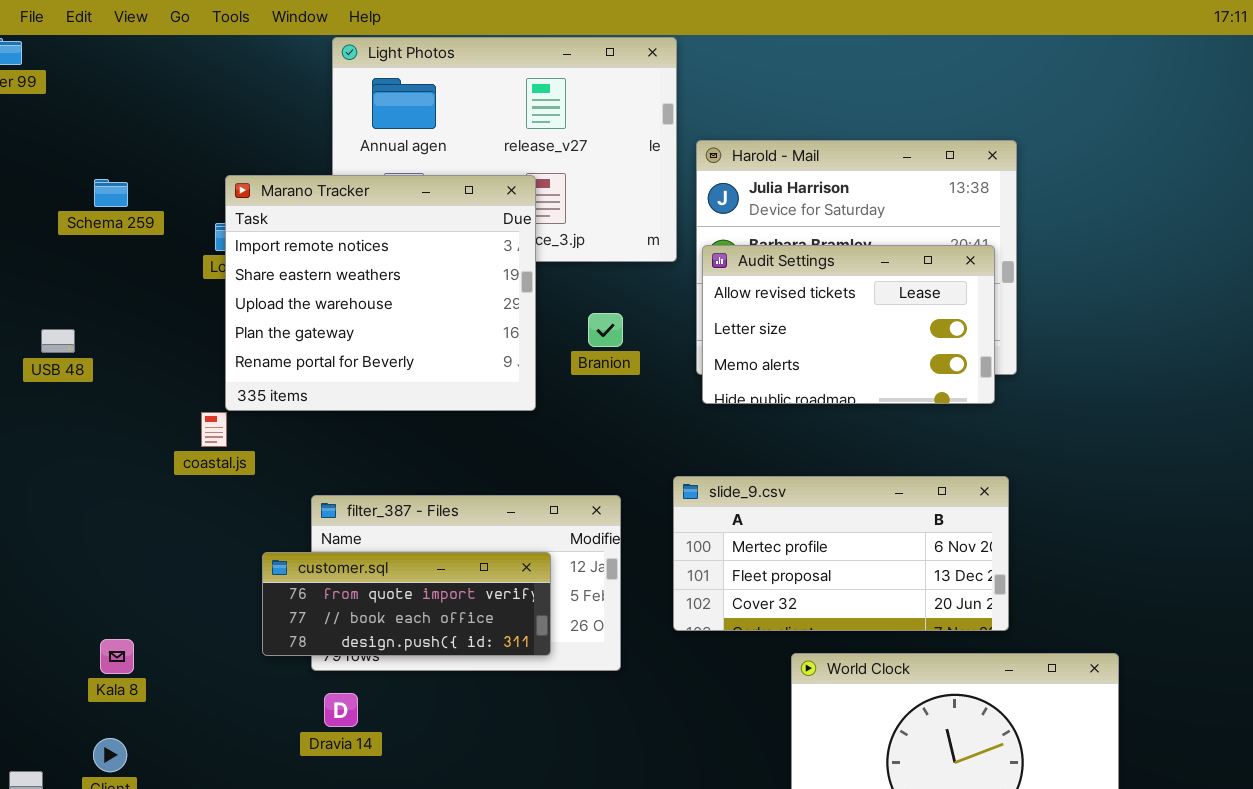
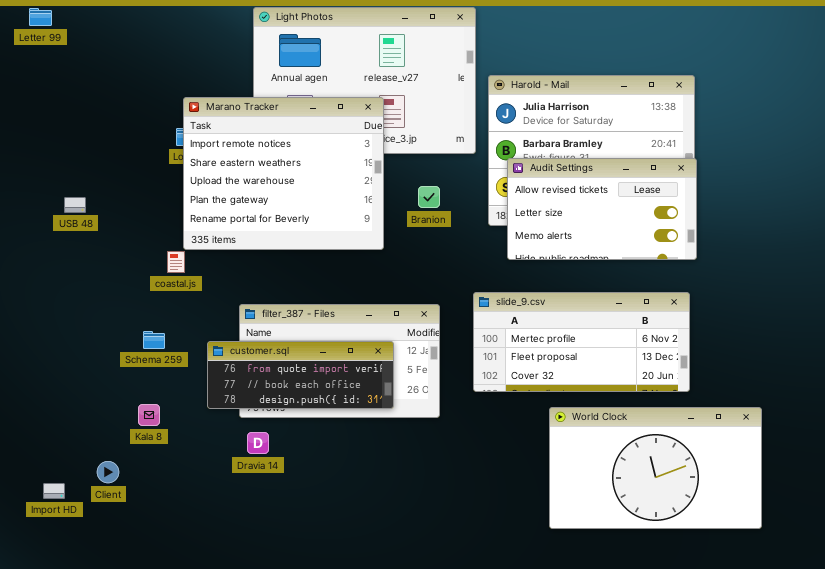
Schema 259: [94,179,128,207] -> [143,331,165,349], moved
Audit Settings: [702,245,995,404] -> [507,158,697,260], moved
Kala 8: [100,639,134,674] -> [138,404,160,426], moved

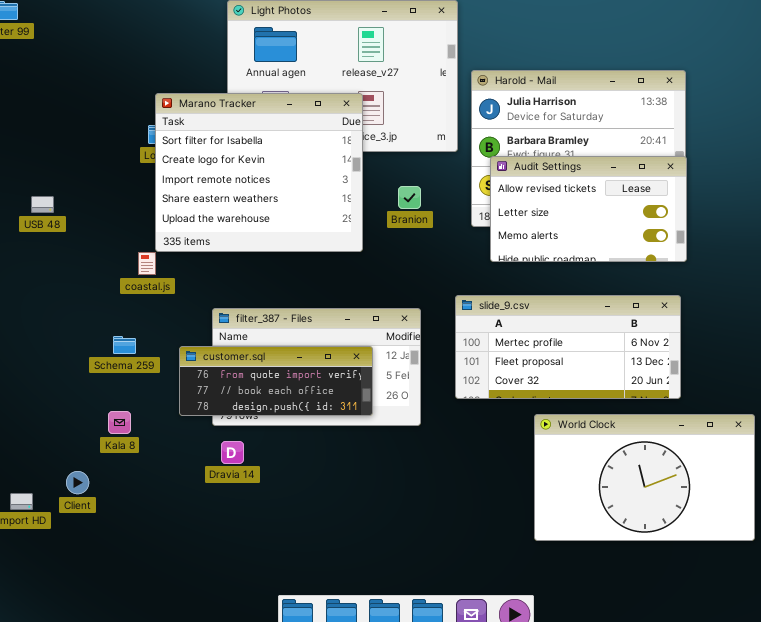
Marano Tracker: [183,97,384,250] -> [155,93,363,252], scrolled up 2 rows

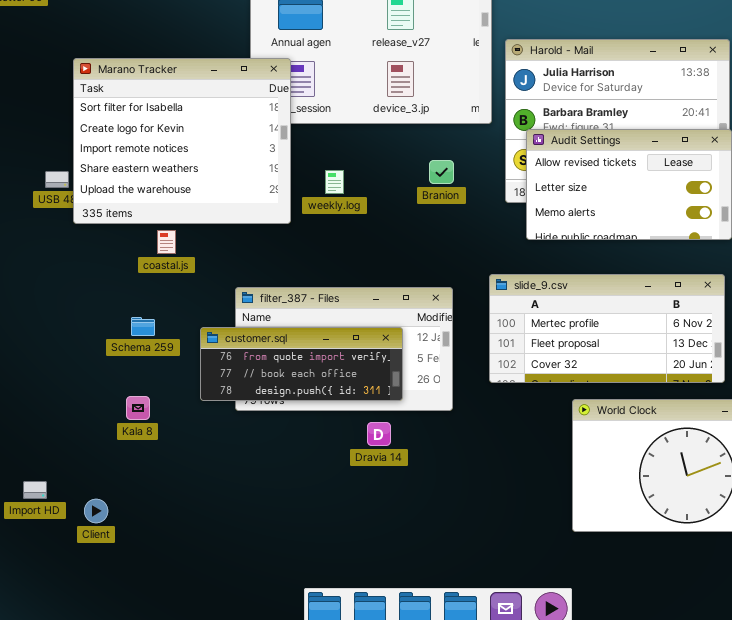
Marano Tracker: [155,93,363,252] -> [73,58,291,224], moved
Dravia 14: [221,441,244,464] -> [367,422,391,446], moved
Client: [66,471,89,494] -> [84,499,108,523], moved

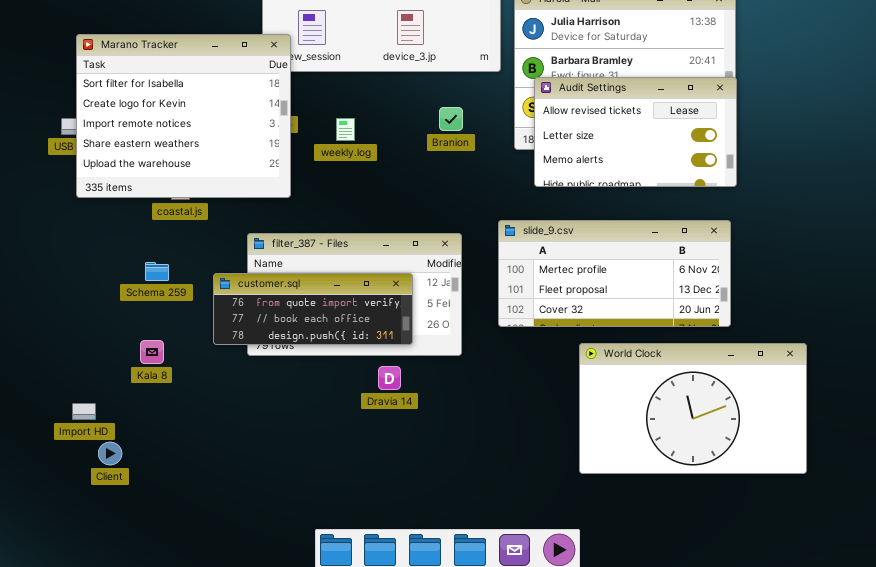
Marano Tracker: [73,58,291,224] -> [76,34,291,198], moved
Import HD: [23,481,47,499] -> [72,403,96,420], moved

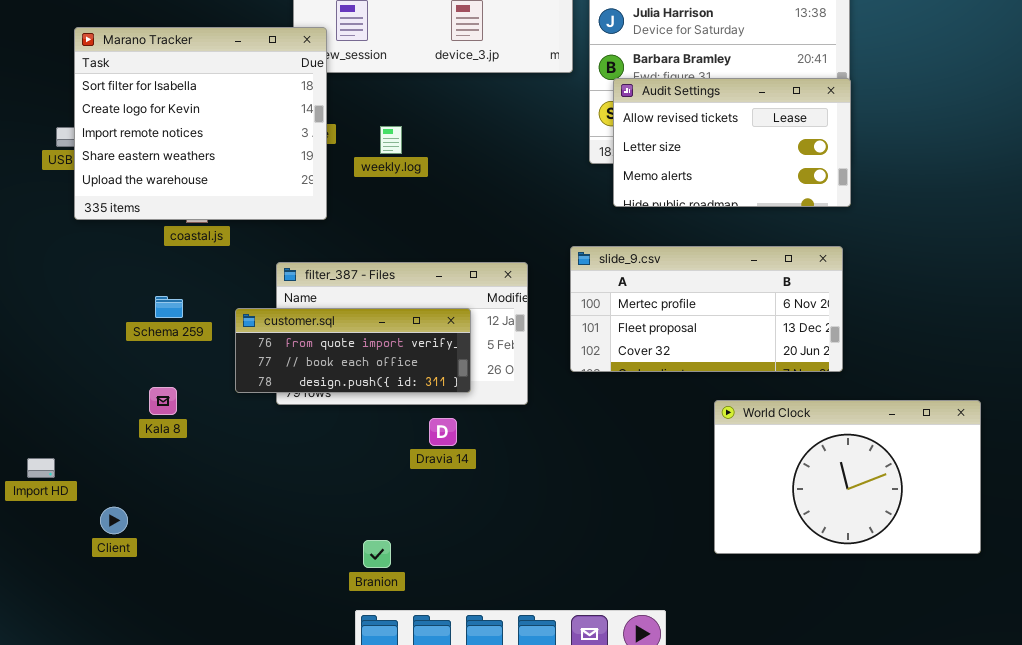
Branion: [439,107,463,131] -> [363,540,391,568], moved
World Clock: [579,343,807,474] -> [714,400,981,554], moved
Import HD: [72,403,96,420] -> [27,458,55,478], moved

